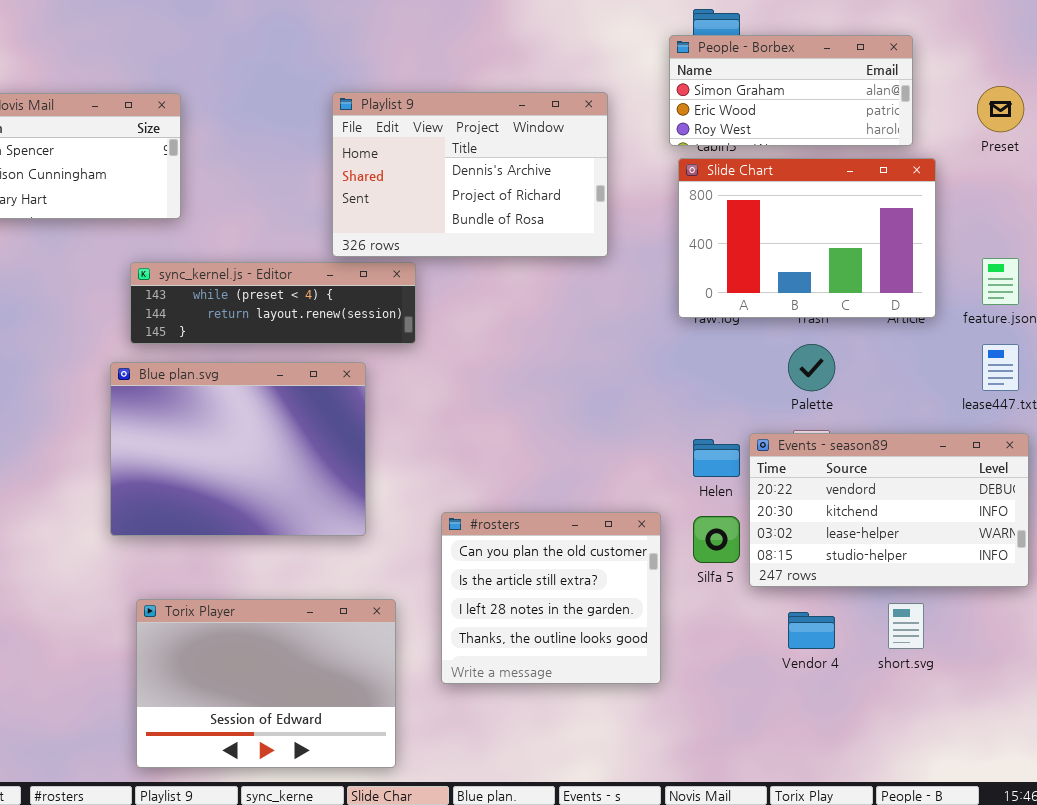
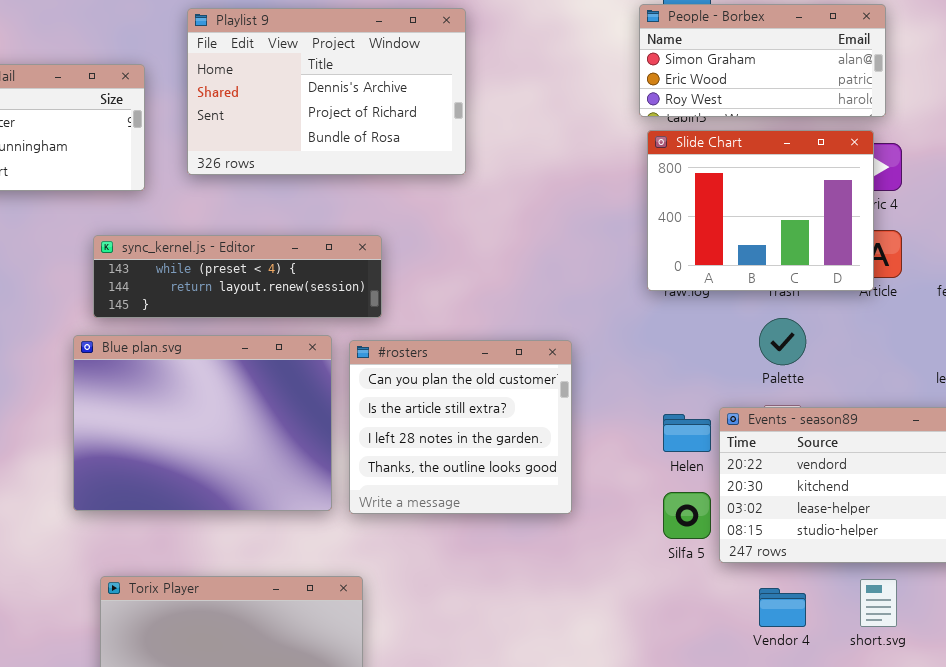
Playlist 9: [332,92,608,257] -> [187,8,466,175], moved
Slide Chart: [678,158,936,318] -> [647,130,874,291], resized
#rosters: [441,512,661,684] -> [349,340,572,514], moved

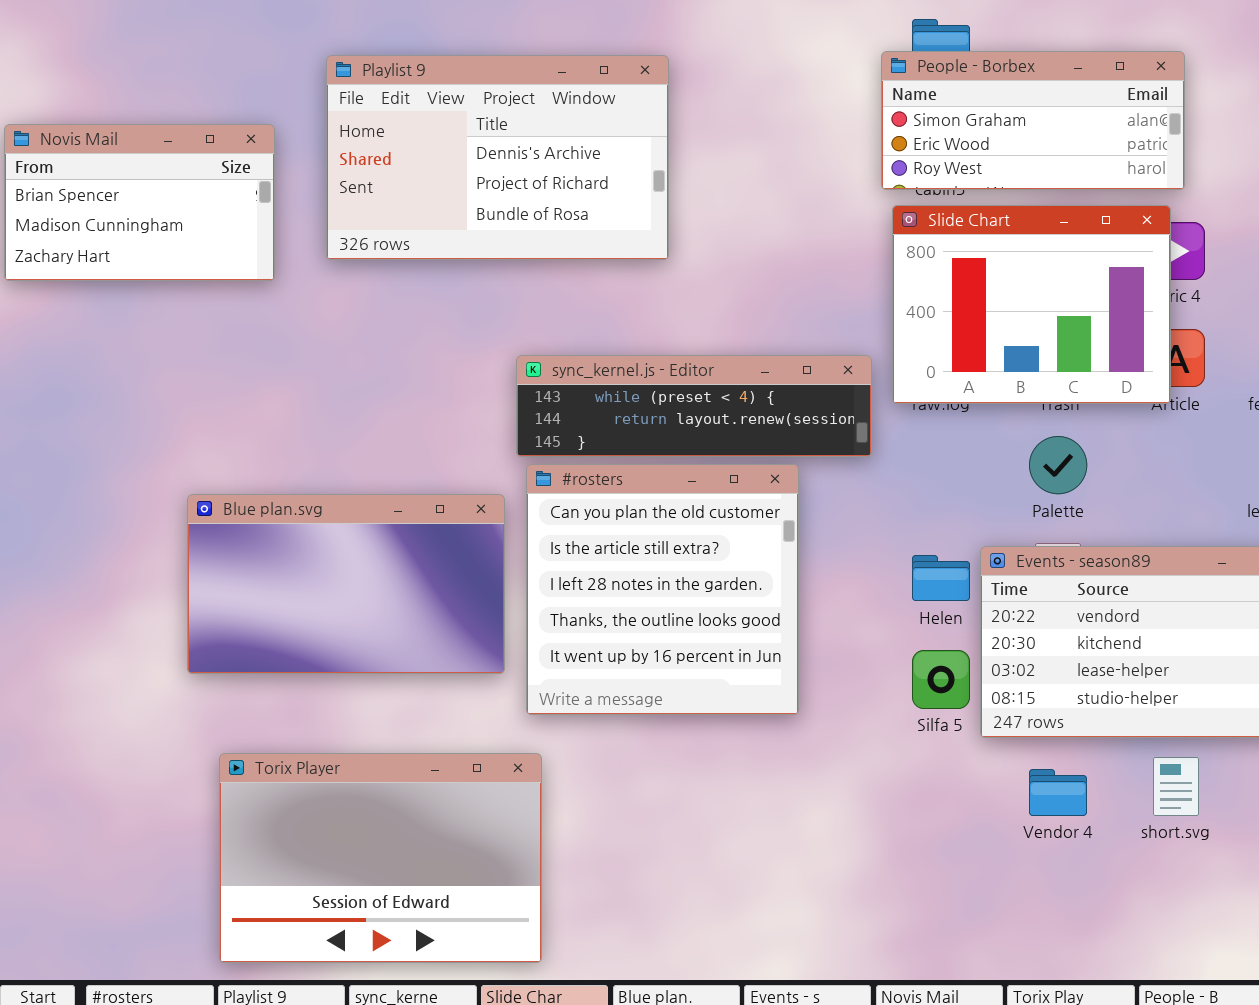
sync_kernel.js - Editor: [93,235,382,318] -> [516,355,872,457], moved
Blue plan.svg: [73,335,332,511] -> [187,494,505,674], resized
#rosters: [349,340,572,514] -> [526,464,799,715], resized

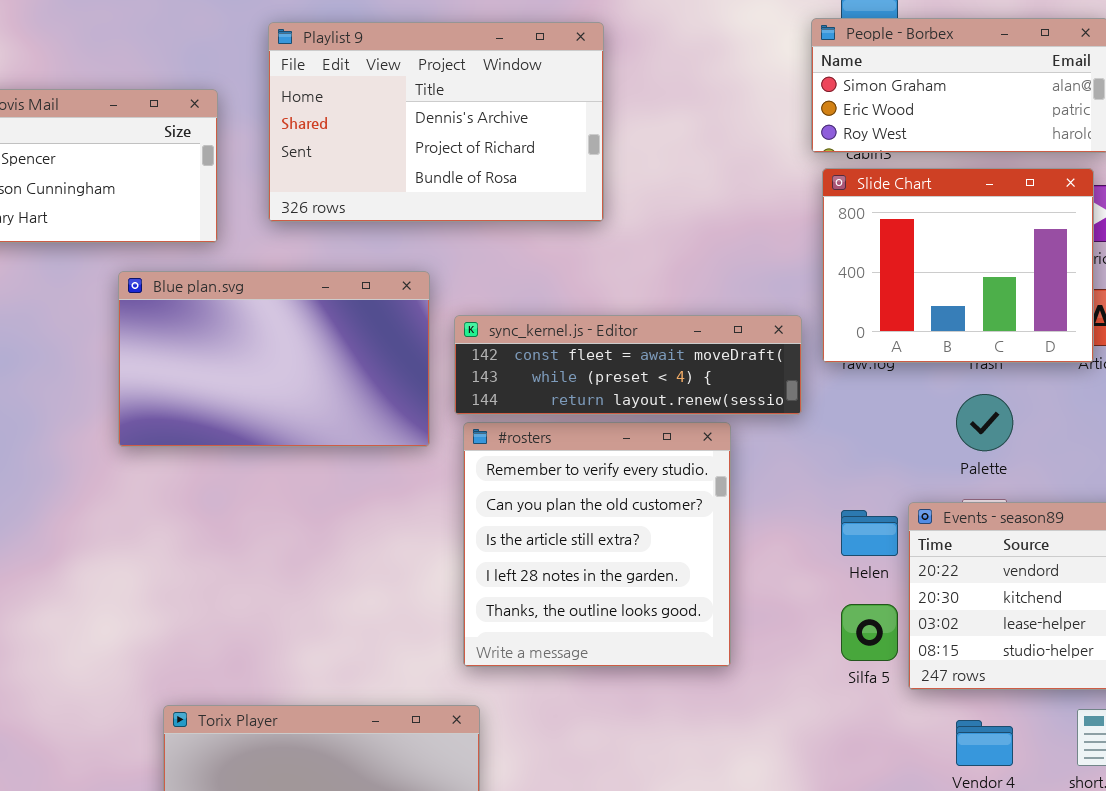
sync_kernel.js - Editor: [516,355,872,457] -> [454,315,802,415], scrolled up 1 row
#rosters: [526,464,799,715] -> [463,422,731,667], scrolled up 1 row
Blue plan.svg: [187,494,505,674] -> [118,271,430,447], moved

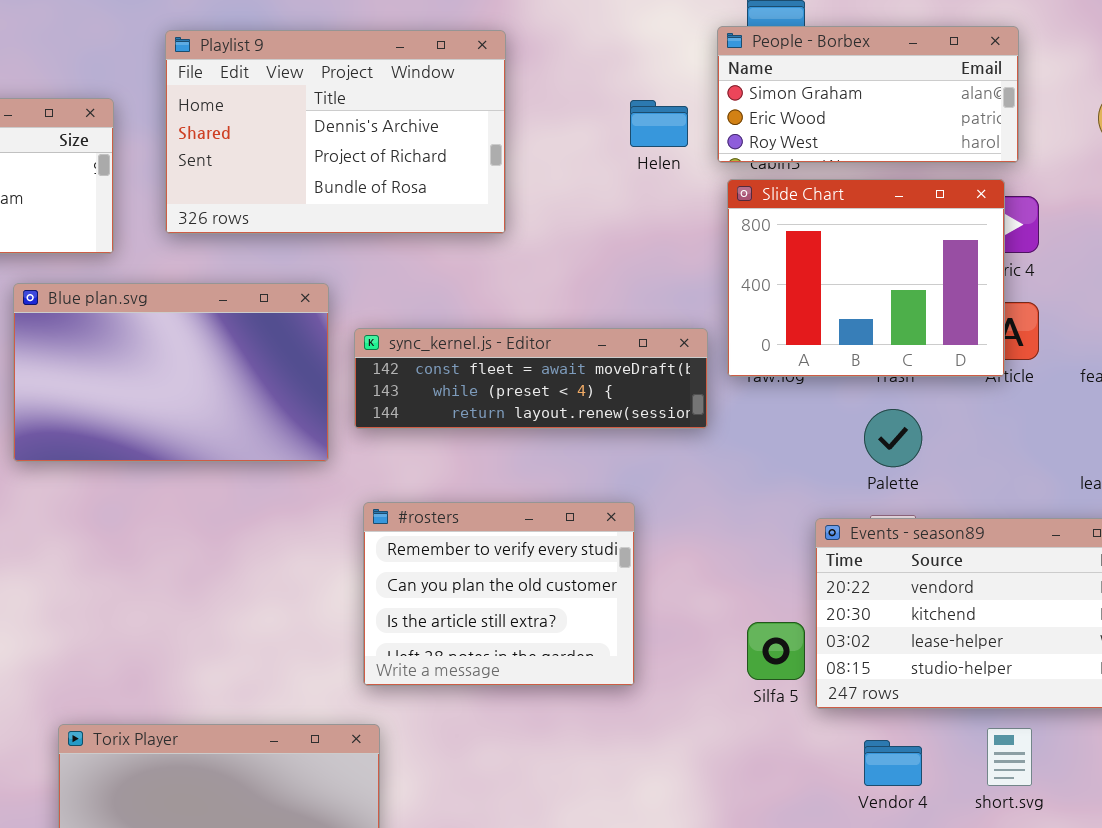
#rosters: [463,422,731,667] -> [363,502,635,686], resized
Helen: [841,510,898,556] -> [630,100,688,147], moved

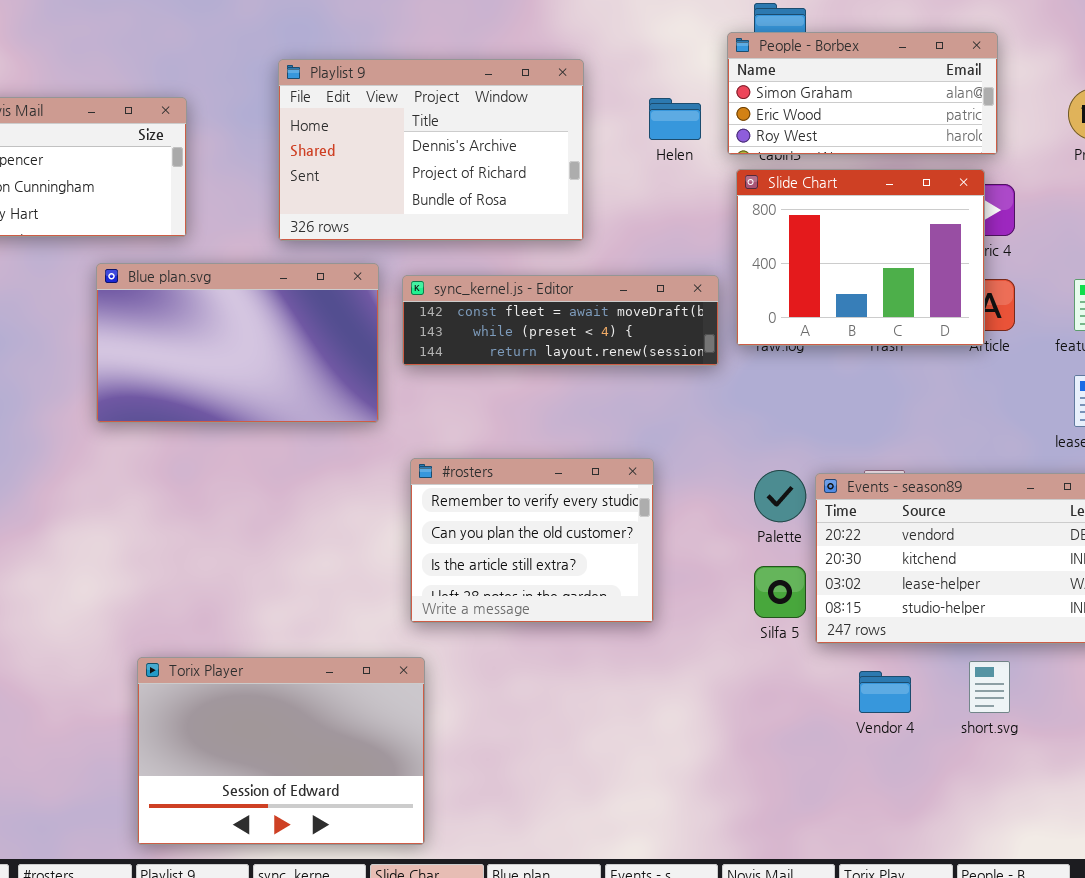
Playlist 9: [165,30,506,234] -> [278,59,584,241], moved
sync_kernel.js - Editor: [354,328,708,429] -> [402,275,719,366], moved
Palette: [864,409,922,467] -> [754,470,806,522], moved

